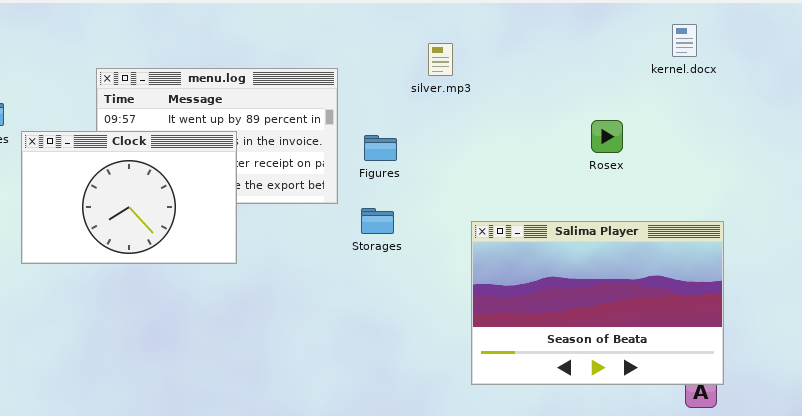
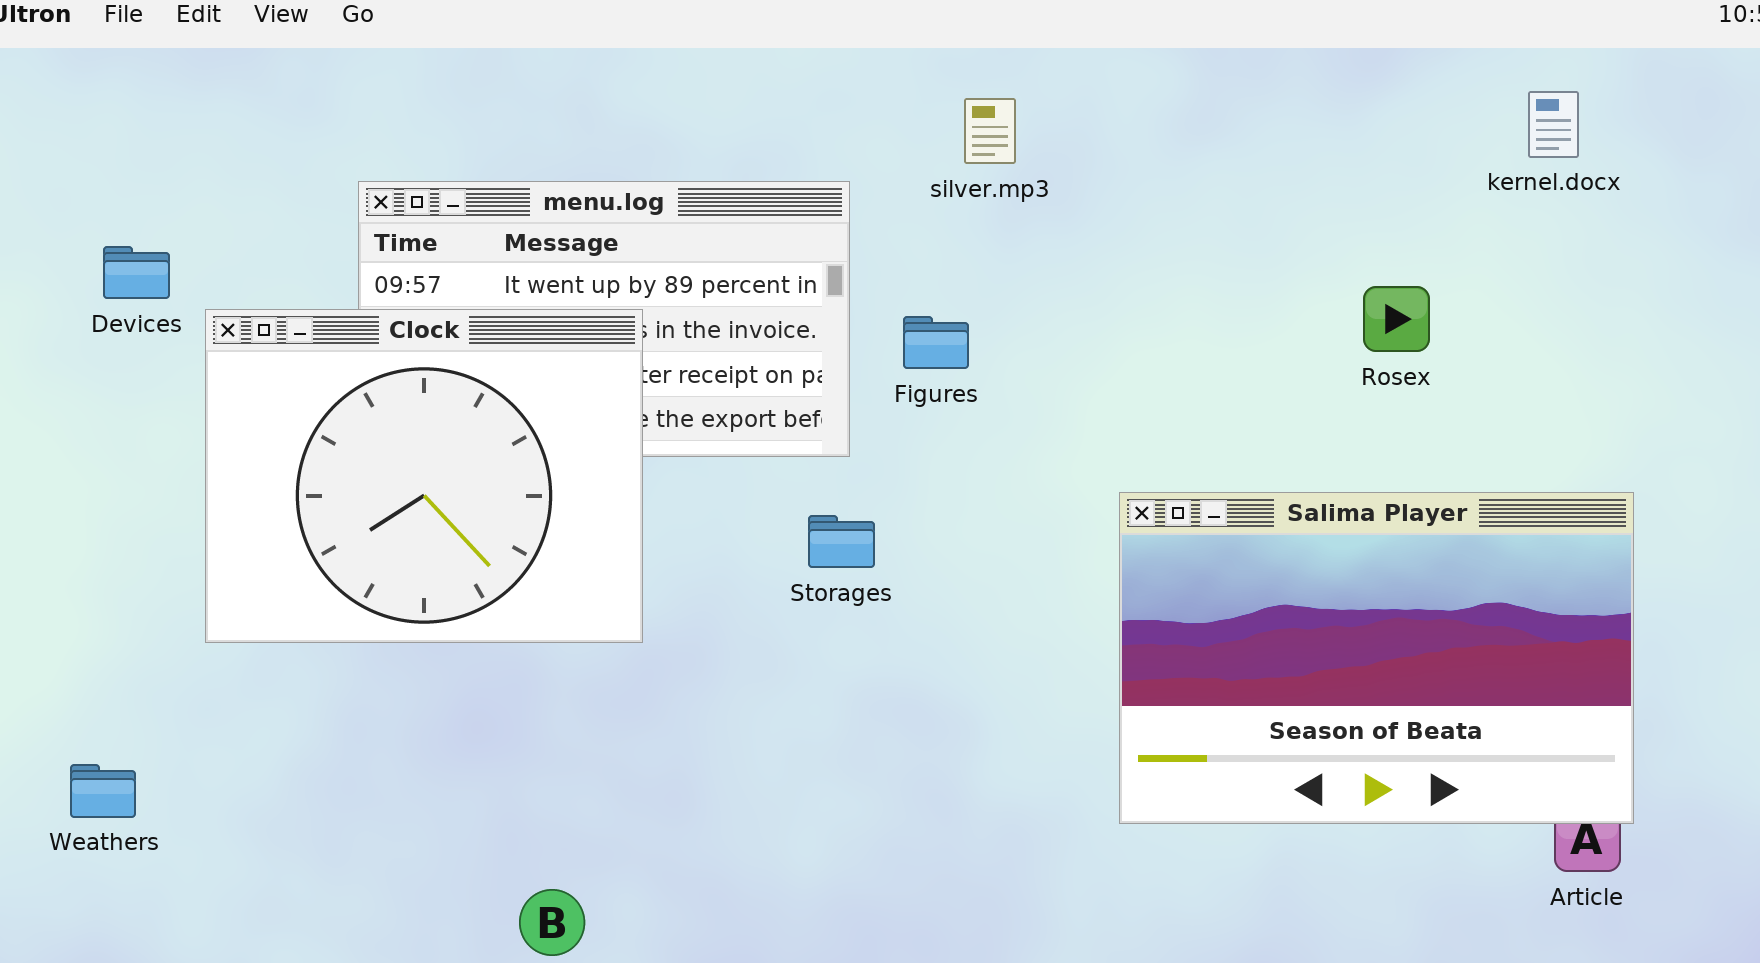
silver.mp3: [428,43,453,76] -> [964,98,1016,164], moved
Clock: [21,131,237,264] -> [205,309,643,643], resized
Storages: [361,208,394,234] -> [808,515,875,568], moved

